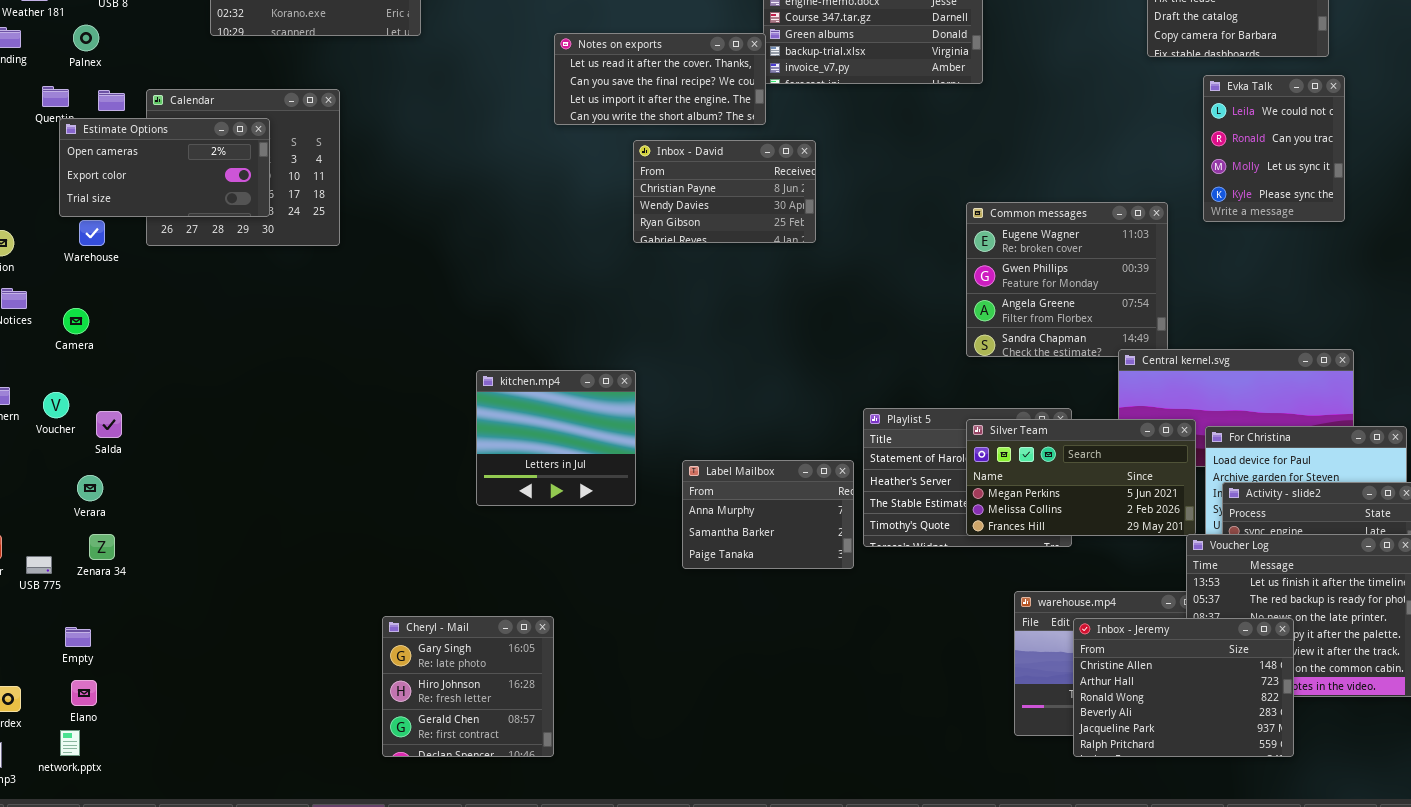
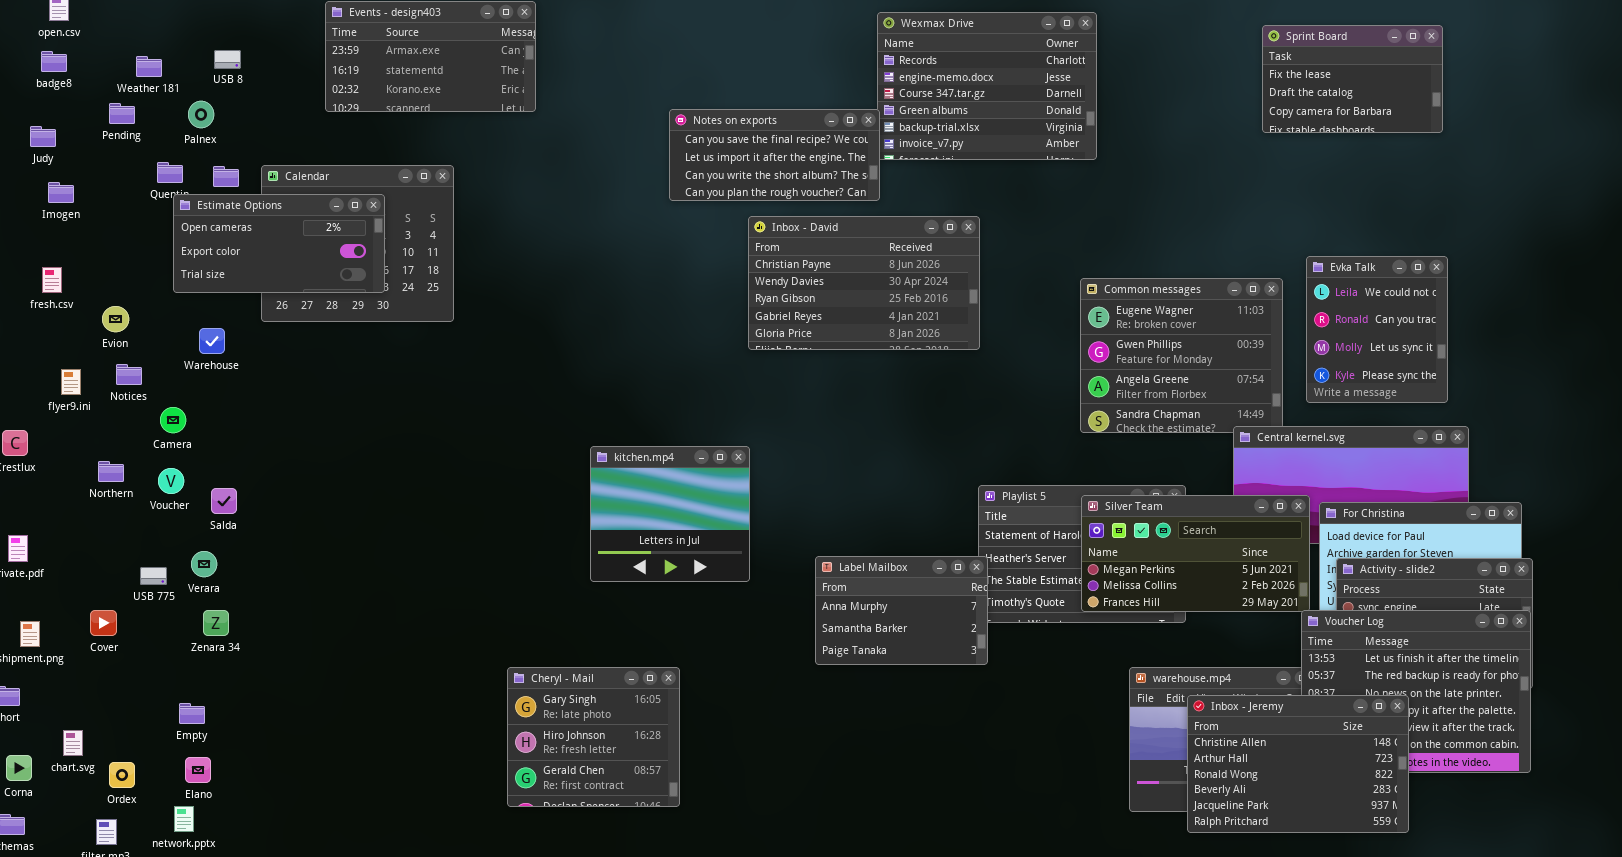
Notes on exports: [554,33,766,125] -> [669,109,880,201], scrolled down 1 row
Evka Talk: [1203,75,1345,222] -> [1306,256,1448,403], moved
Inbox - David: [633,140,816,243] -> [748,216,980,350], resized
Warehouse: [79,220,105,246] -> [199,328,225,354], moved
Camera: [63,308,89,334] -> [160,407,186,433], moved
Label Mailbox: [682,460,854,569] -> [815,556,988,665], moved
USB 775: [26,556,52,574] -> [140,567,167,585], moved
Cheryl - Mail: [382,616,554,757] -> [507,667,680,807], moved

